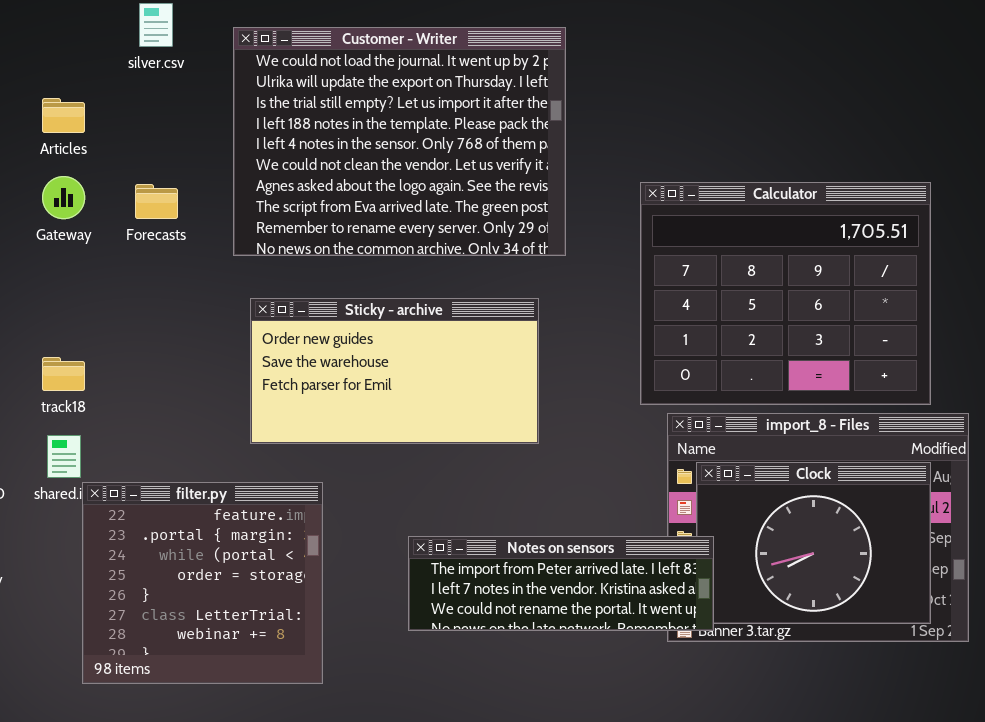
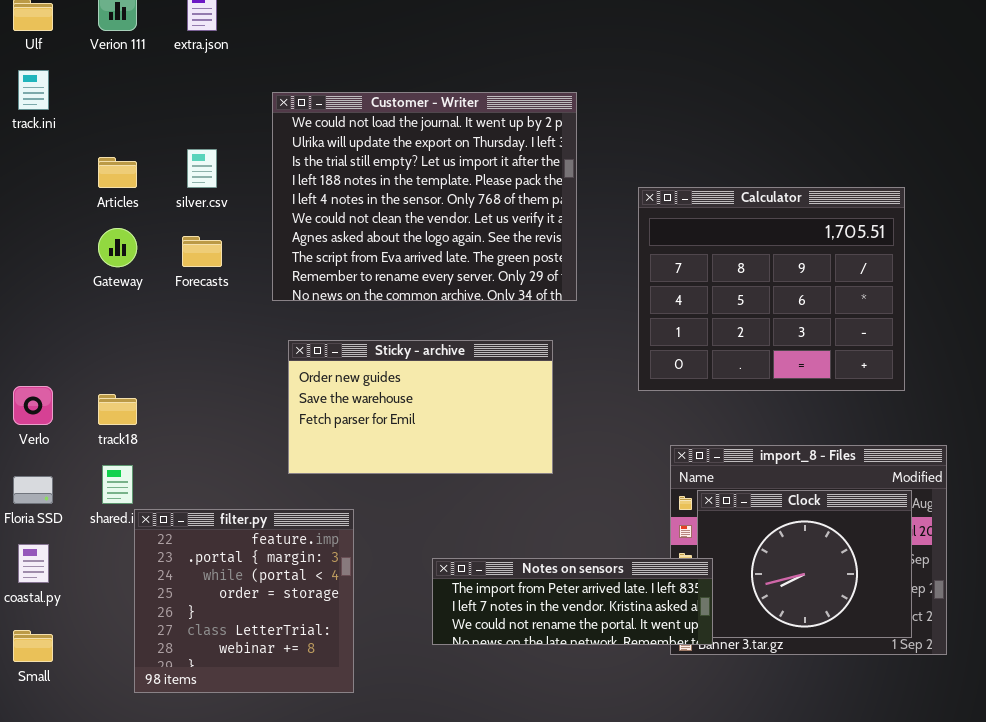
silver.csv: [139,3,173,47] -> [187,149,217,188], moved
Calculator: [640,182,931,405] -> [638,187,905,391], moved

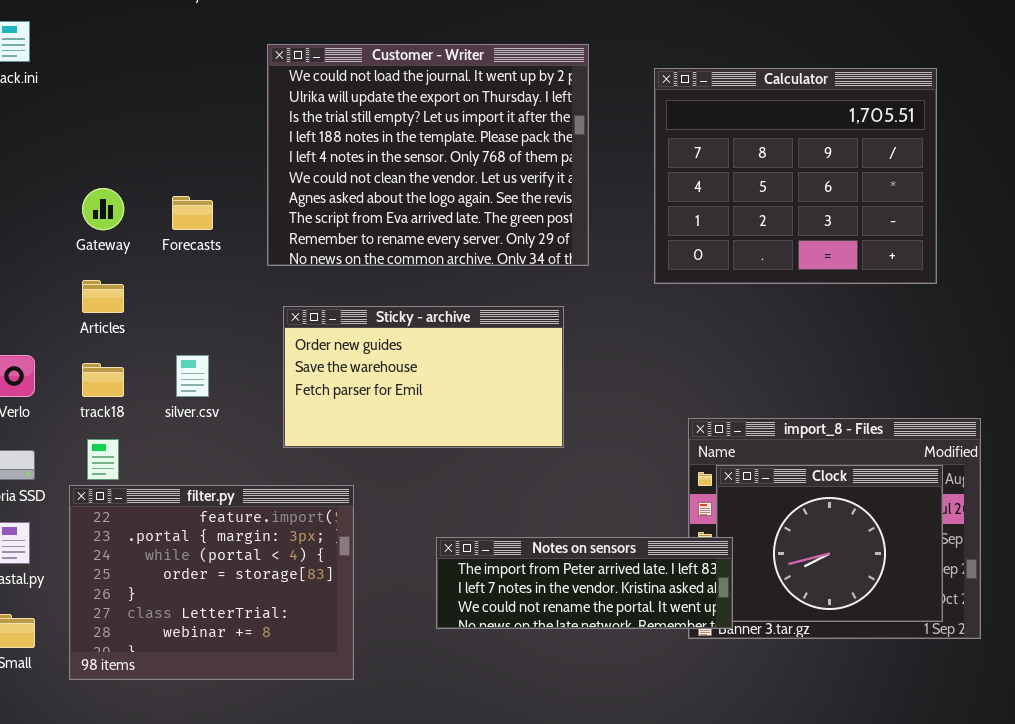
silver.csv: [187,149,217,188] -> [176,355,209,397], moved
Articles: [98,157,137,188] -> [82,280,124,313], moved
Calculator: [638,187,905,391] -> [654,68,937,284], moved
filter.py: [134,509,354,693] -> [69,485,354,680], resized

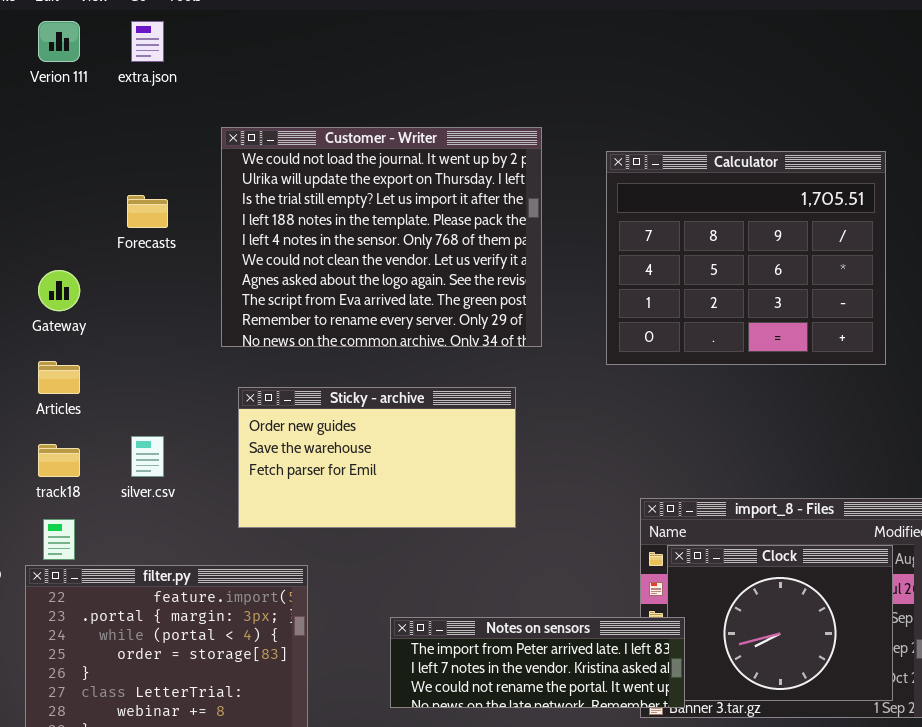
Forecasts: [172,196,213,230] -> [127,195,168,228], moved

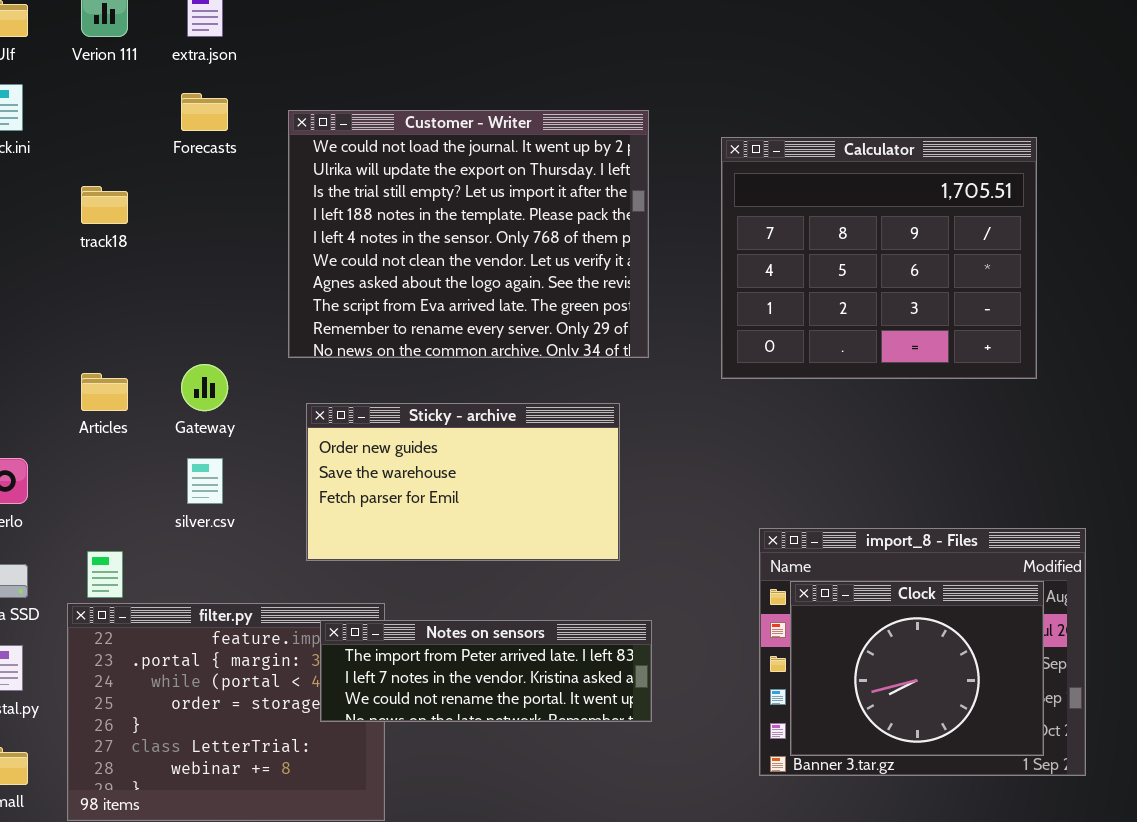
Forecasts: [127,195,168,228] -> [181,93,228,131], moved
Gateway: [38,270,80,311] -> [181,364,228,411], moved
track18: [38,444,80,477] -> [81,186,128,224], moved
Notes on sensors: [390,617,685,708] -> [320,620,652,722], moved

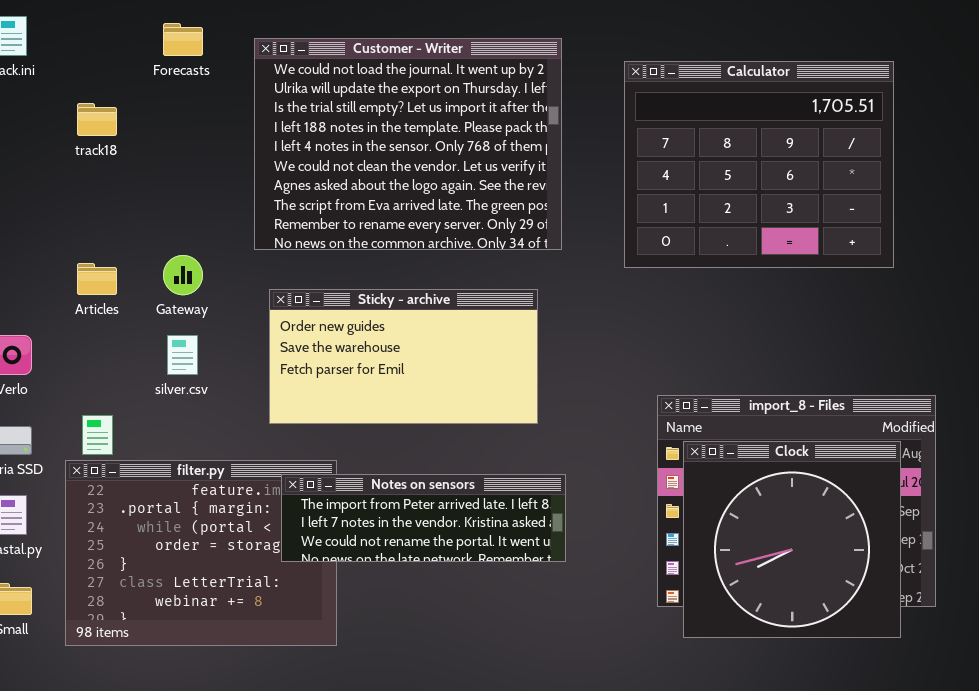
Clock: [790,581,1044,756] -> [683,441,901,638], resized

